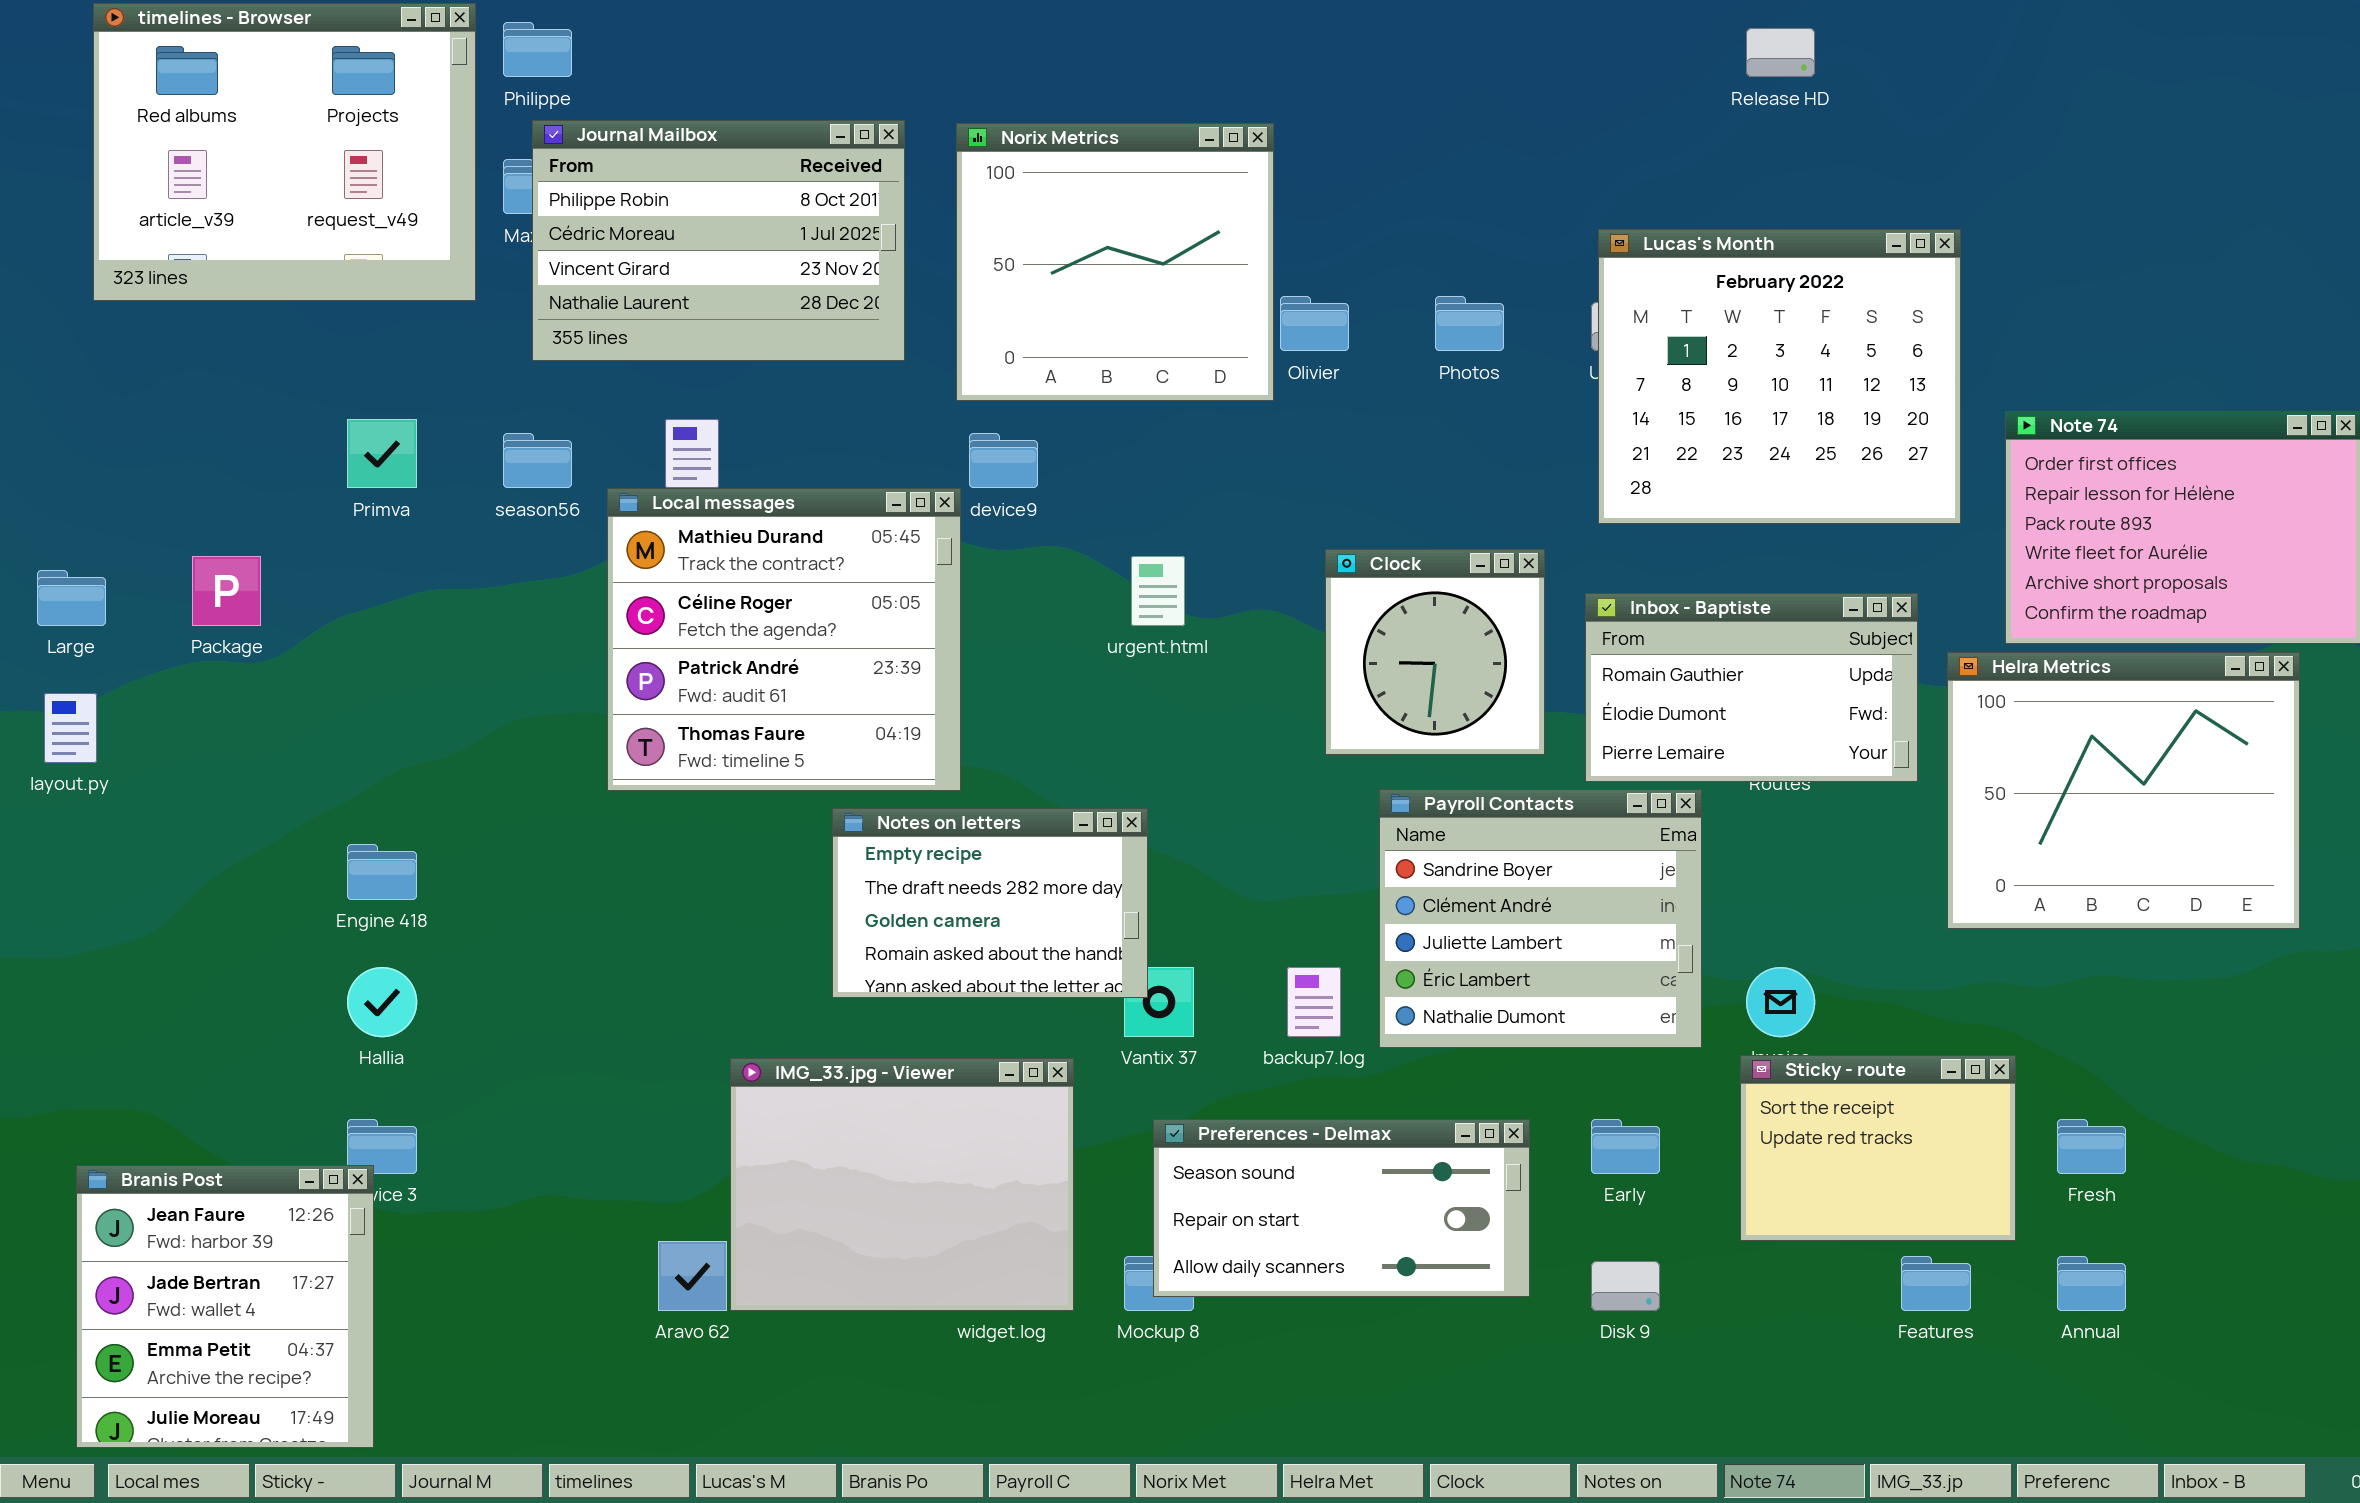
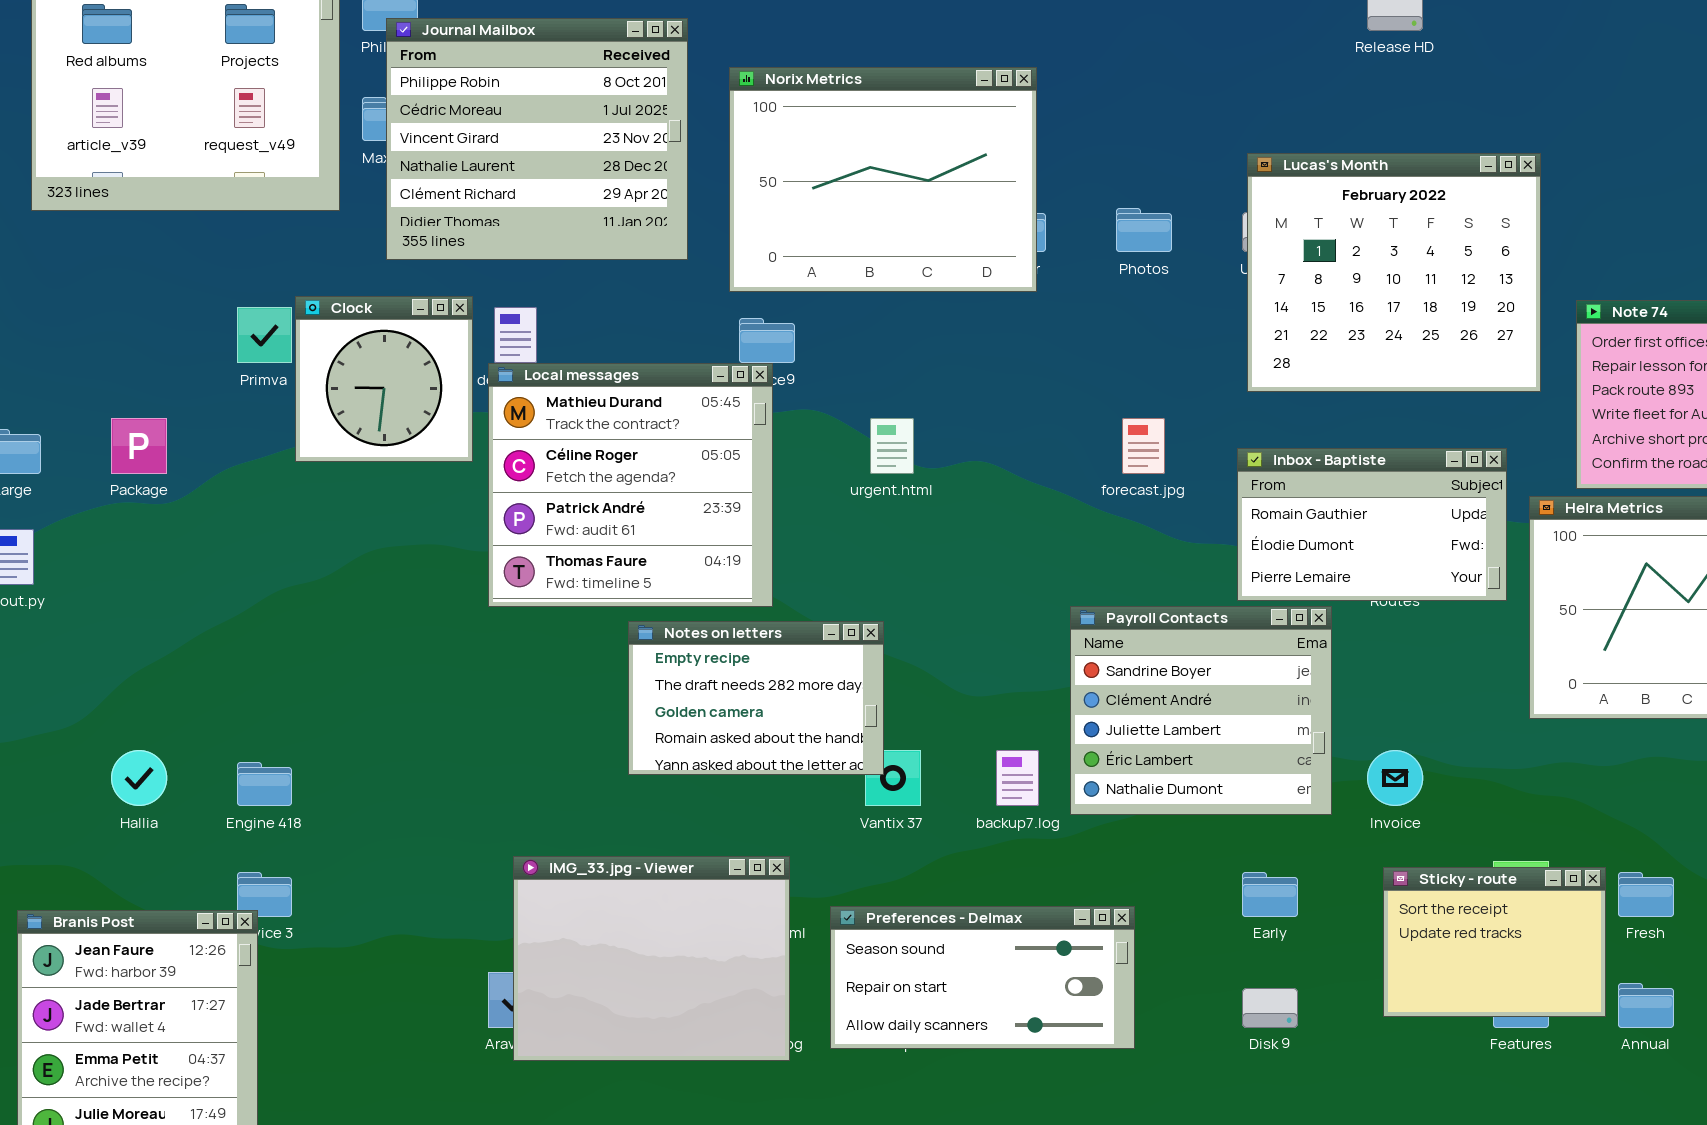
Journal Mailbox: [532,120,905,361] -> [386,18,688,260], resized
Norix Metrics: [956,123,1274,401] -> [729,67,1037,292], resized
Local messages: [607,488,961,791] -> [488,363,773,607], moved
Clock: [1325,549,1545,755] -> [295,296,473,462], moved
Engine 418: [347,844,417,900] -> [237,762,292,806], moved
Hallia: [347,967,417,1037] -> [111,750,167,806], moved
Sticky - route: [1740,1055,2016,1241] -> [1383,867,1606,1017], moved
IMG_33.jpg - Viewer: [730,1058,1074,1311] -> [513,856,790,1061], moved
Preferences - Delmax: [1153,1119,1530,1297] -> [830,906,1135,1049], moved

